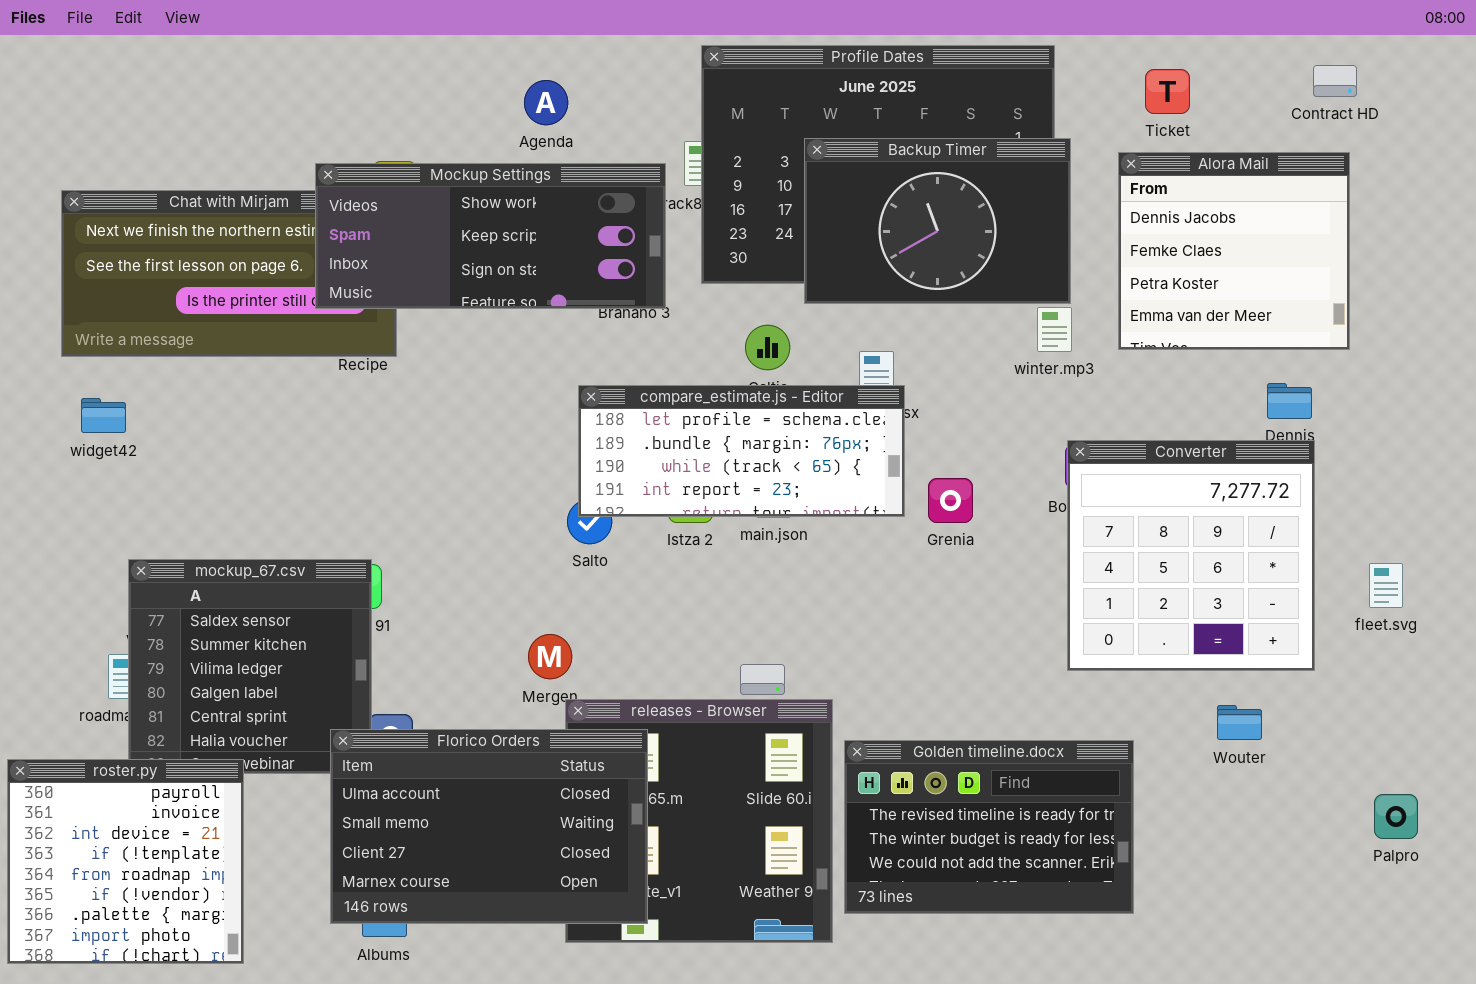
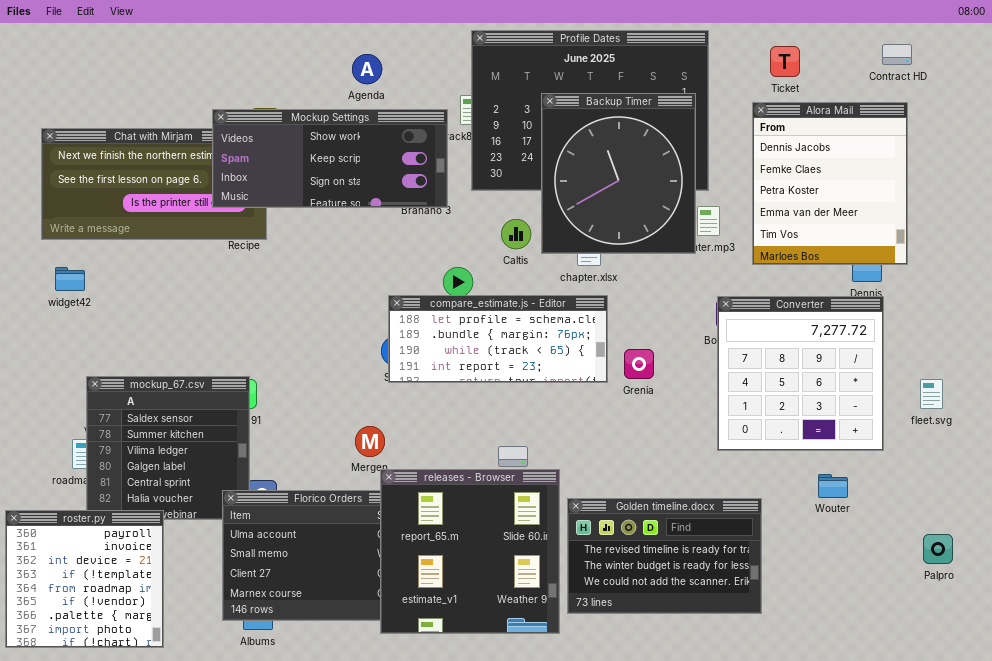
Backup Timer: [804,138,1071,304] -> [541,93,696,254], resized
Alora Mail: [1118,152,1350,350] -> [752,102,908,265], resized
compare_estimate.js - Editor: [578,385,905,517] -> [388,295,608,383], moved
Grenia: [928,478,973,523] -> [624,349,654,379], moved
releases - Browser: [565,699,833,943] -> [380,469,560,634], raised

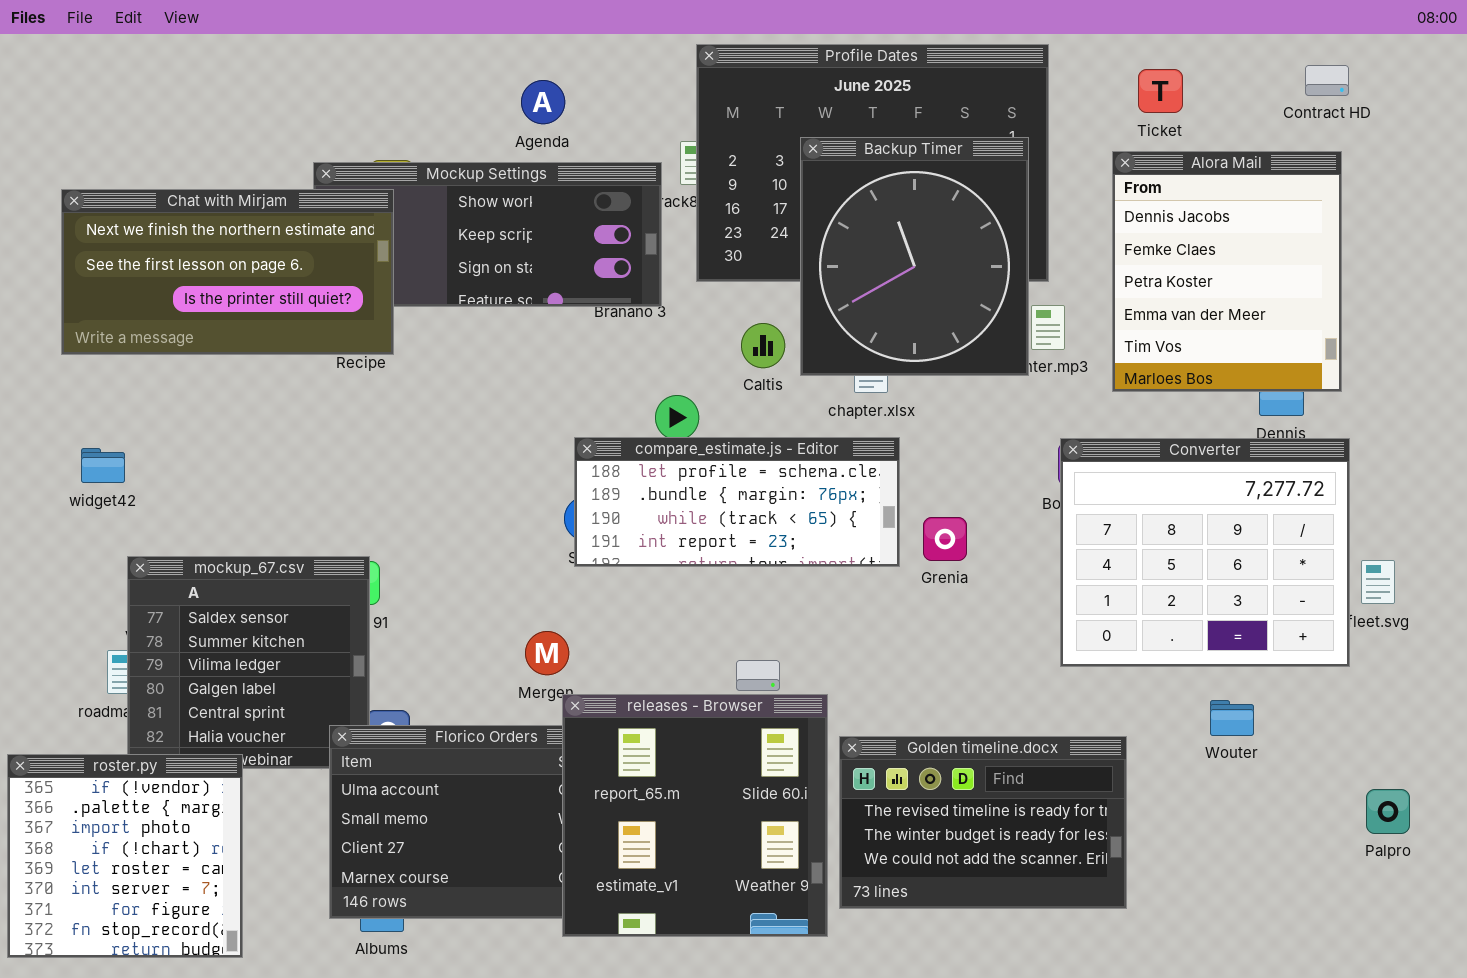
Chat with Mirjam: [41,128,267,240] -> [61,189,394,355], raised
widget42: [55,267,85,291] -> [81,448,125,483], moved
Converter: [717,296,884,451] -> [1060,438,1350,667], resized
roster.py: [5,510,164,648] -> [7,754,243,958], scrolled down 5 rows

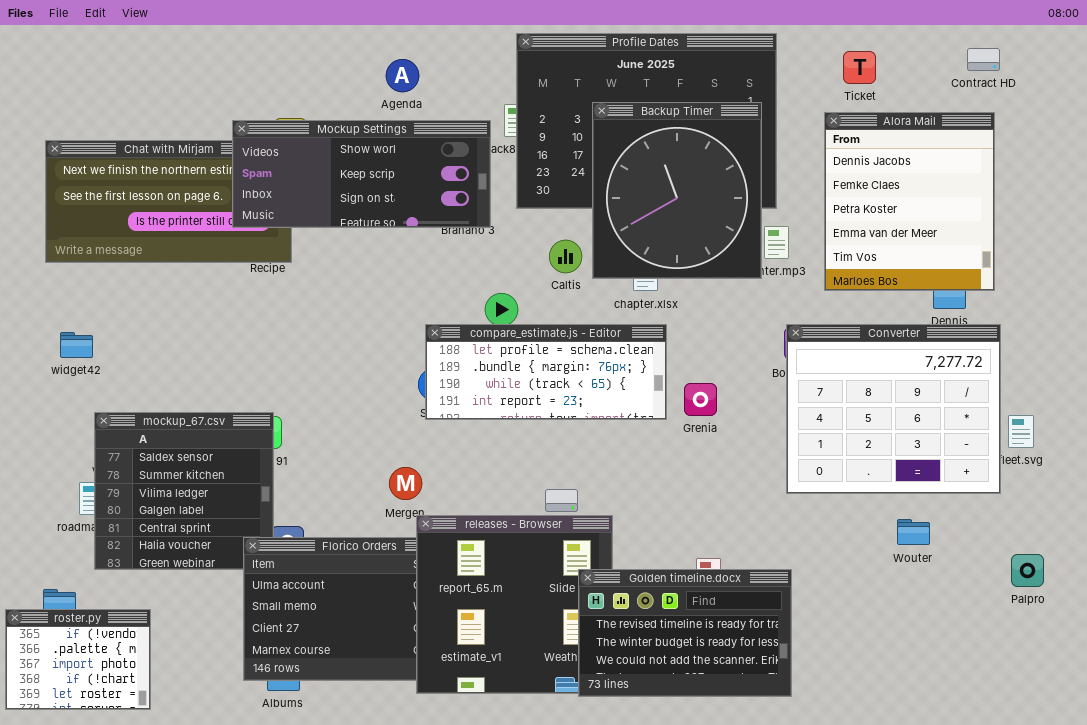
Mockup Settings: [313,162,662,307] -> [232,120,491,228], raised
Golden timeline.docx: [839,736,1127,909] -> [578,569,792,697], moved
roster.py: [7,754,243,958] -> [5,609,151,710], resized
Palpro: [1366,789,1410,834] -> [1011,554,1044,587], moved

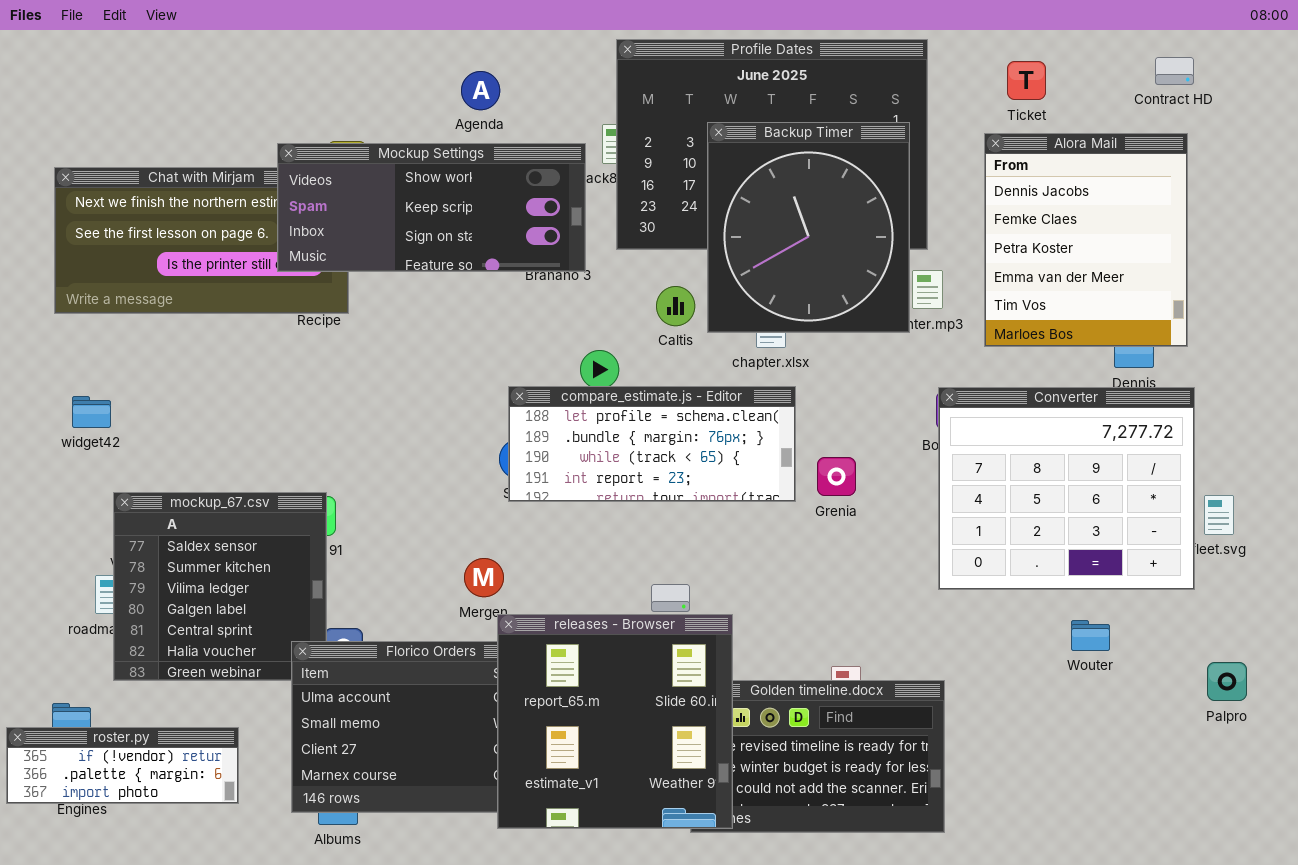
releases - Browser: [416,515,613,694] -> [497,614,733,829], raised
roster.py: [5,609,151,710] -> [6,727,239,804], resized

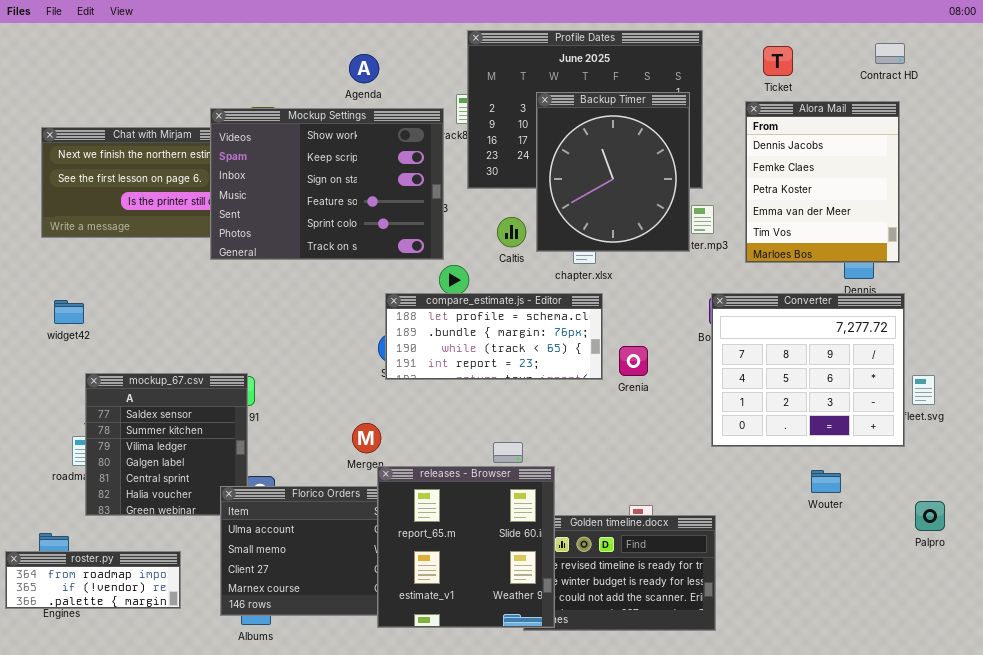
Mockup Settings: [277,143,586,272] -> [210,108,444,260], resized
roster.py: [6,727,239,804] -> [5,551,181,609], scrolled up 1 row

